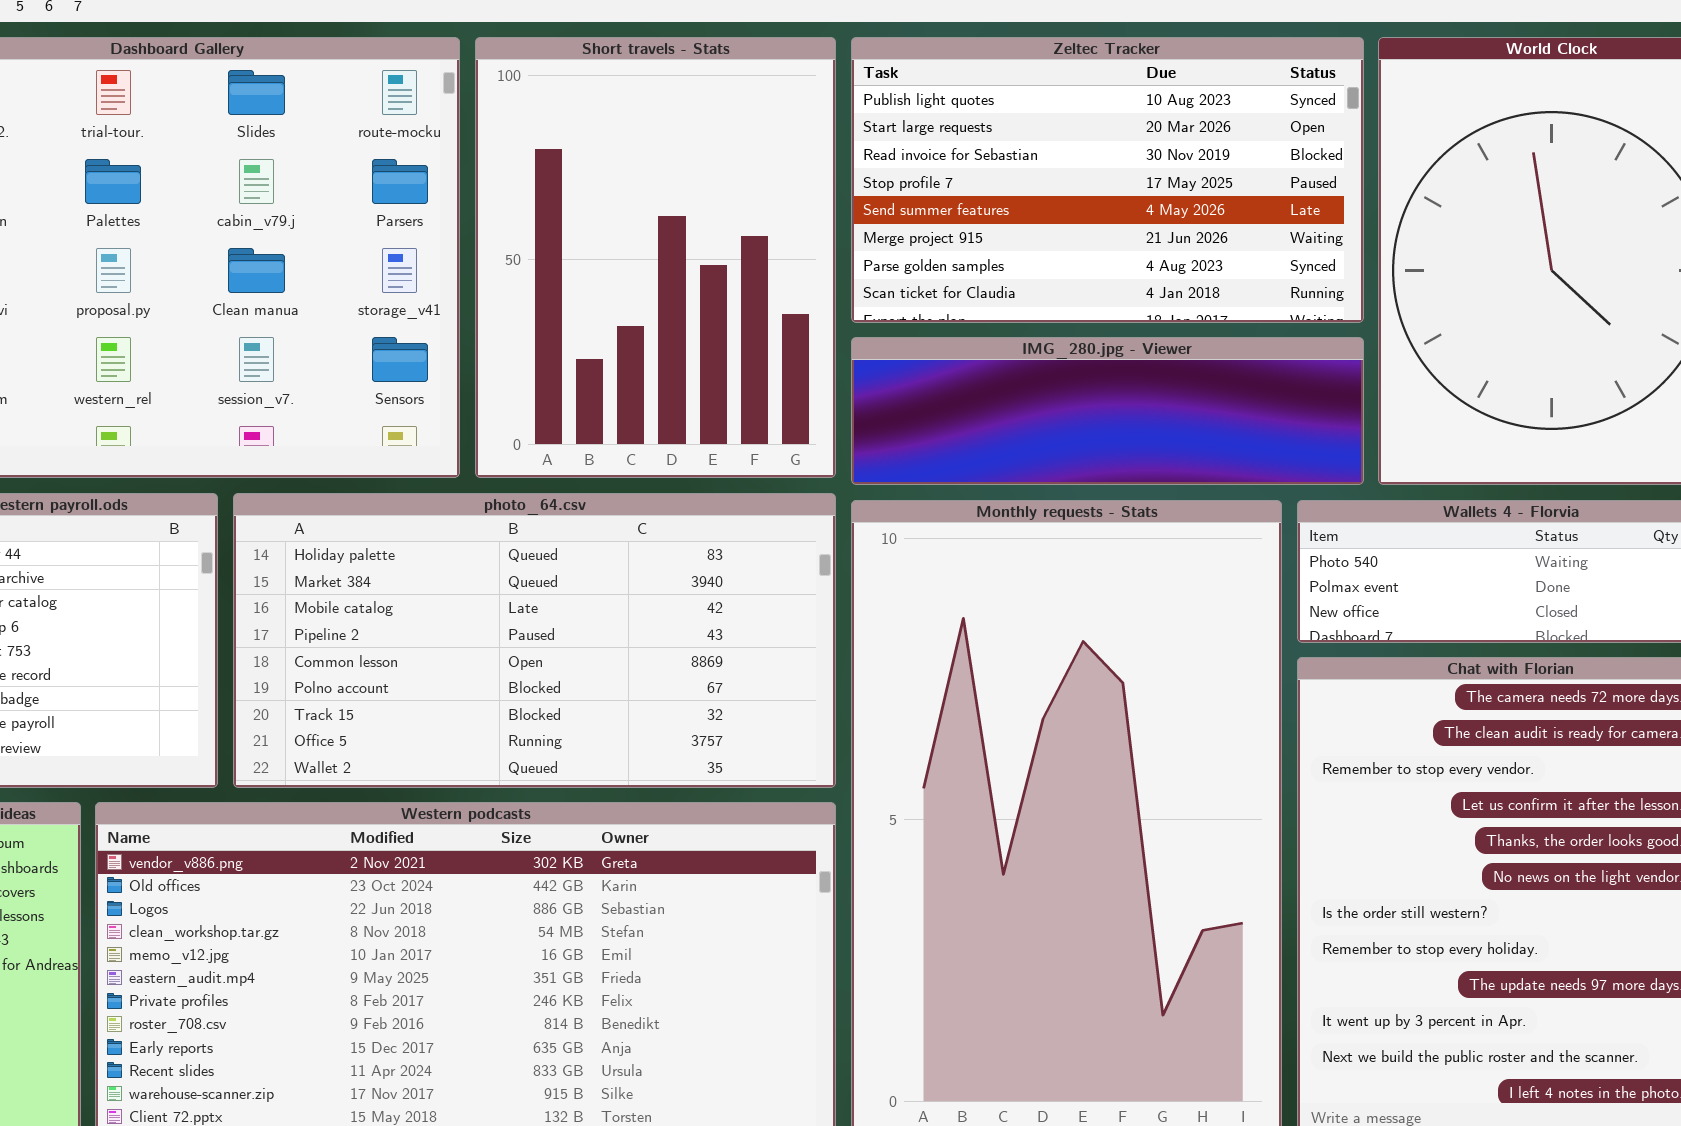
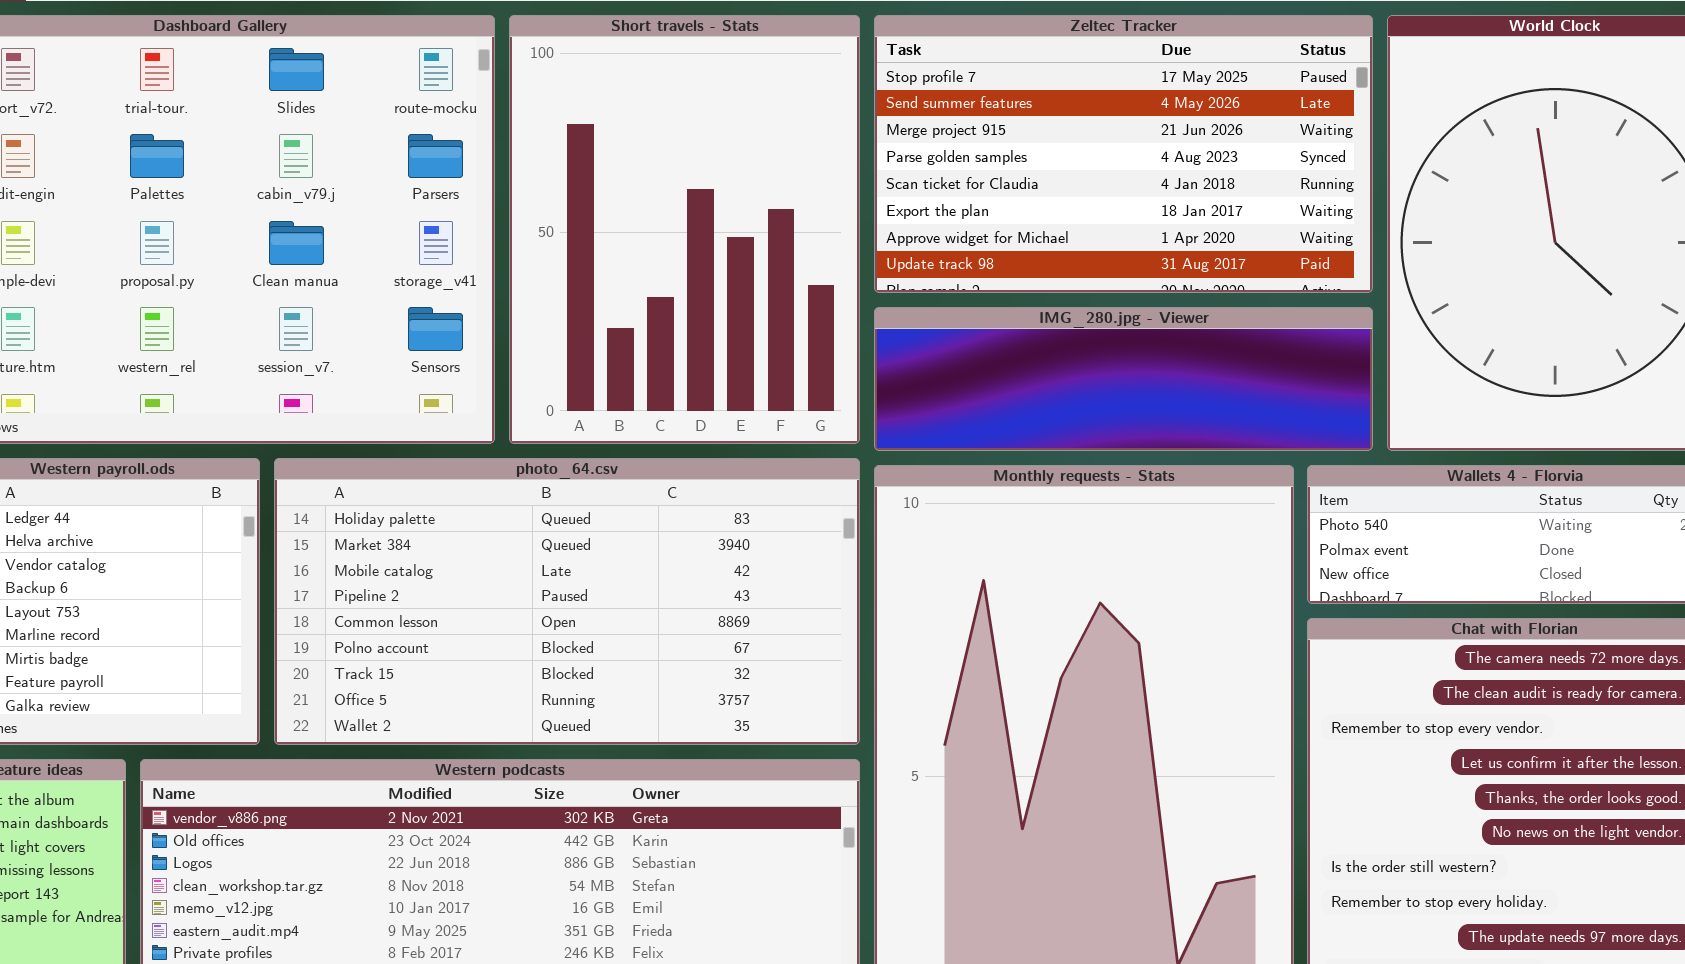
Zeltec Tracker: [851,37,1364,323] -> [874,15,1373,293], scrolled down 3 rows

